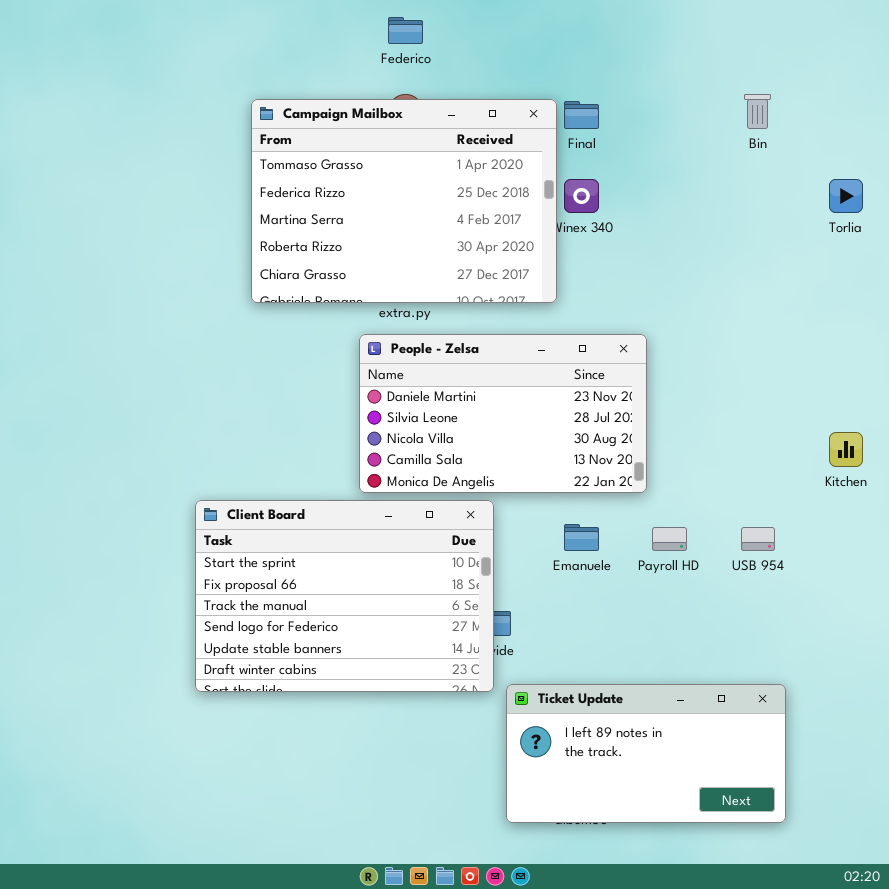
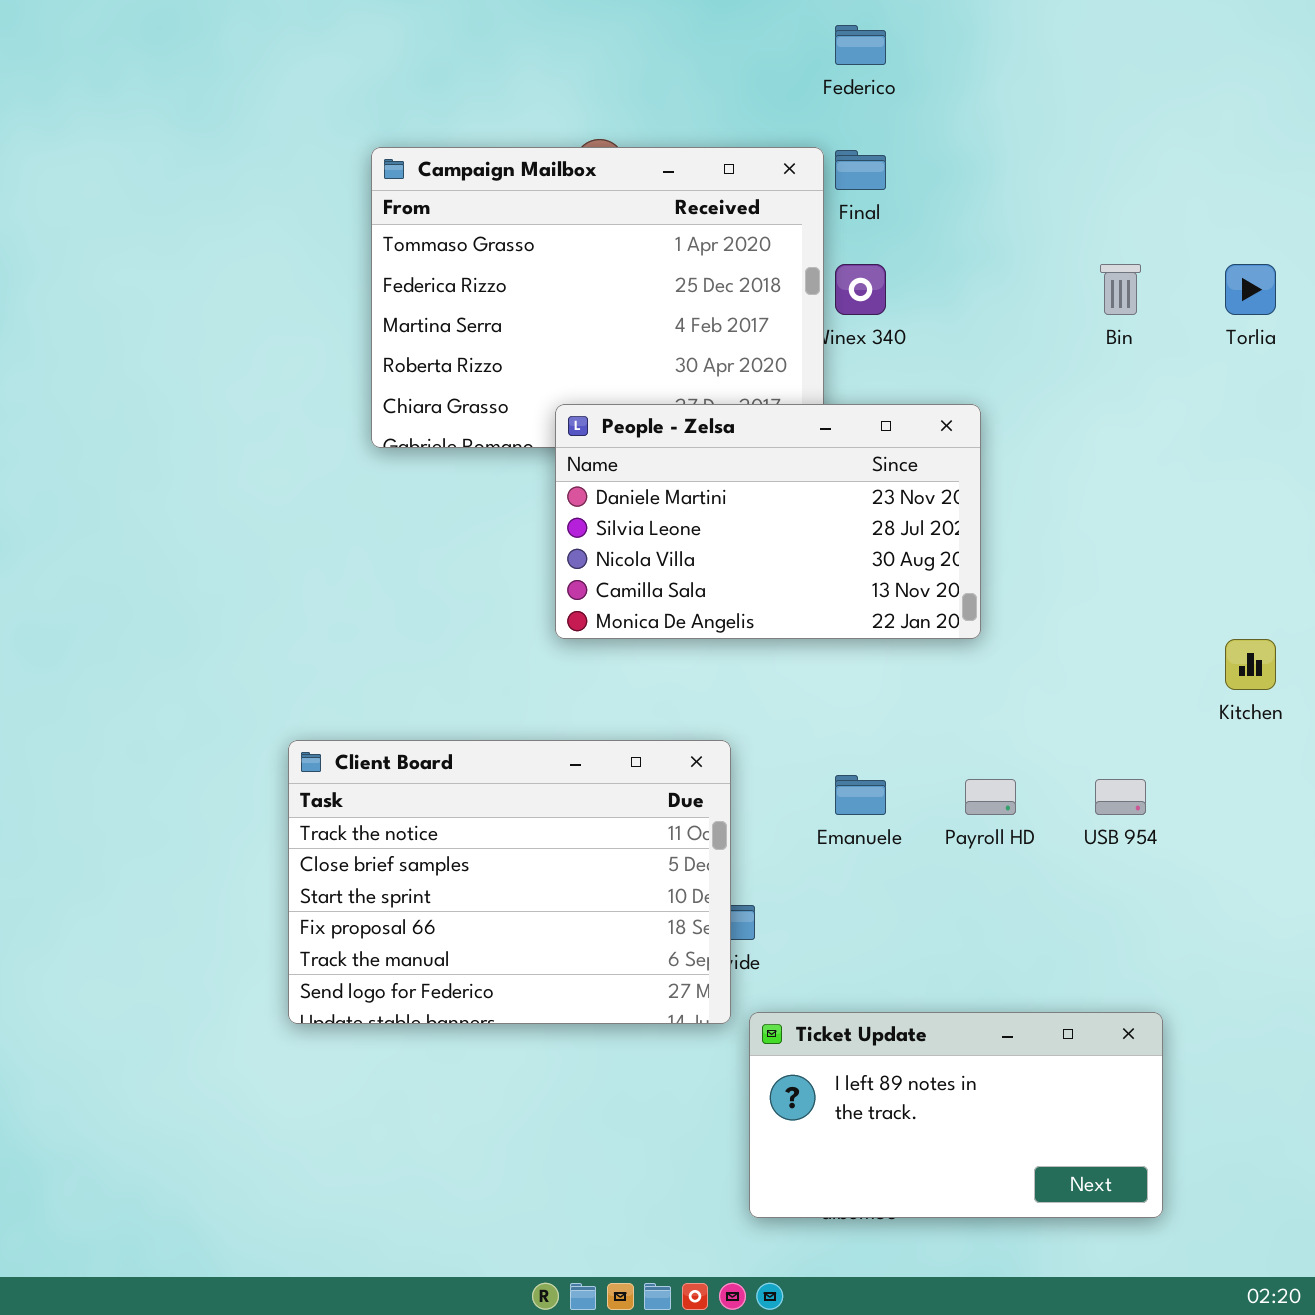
Federico: [388,17,423,44] -> [835,25,886,65], moved
Bin: [744,94,771,129] -> [1100,264,1141,315], moved
People - Zelsa: [359,334,647,493] -> [555,404,981,639], moved
Client Board: [195,500,494,692] -> [288,740,731,1024], scrolled up 2 rows

